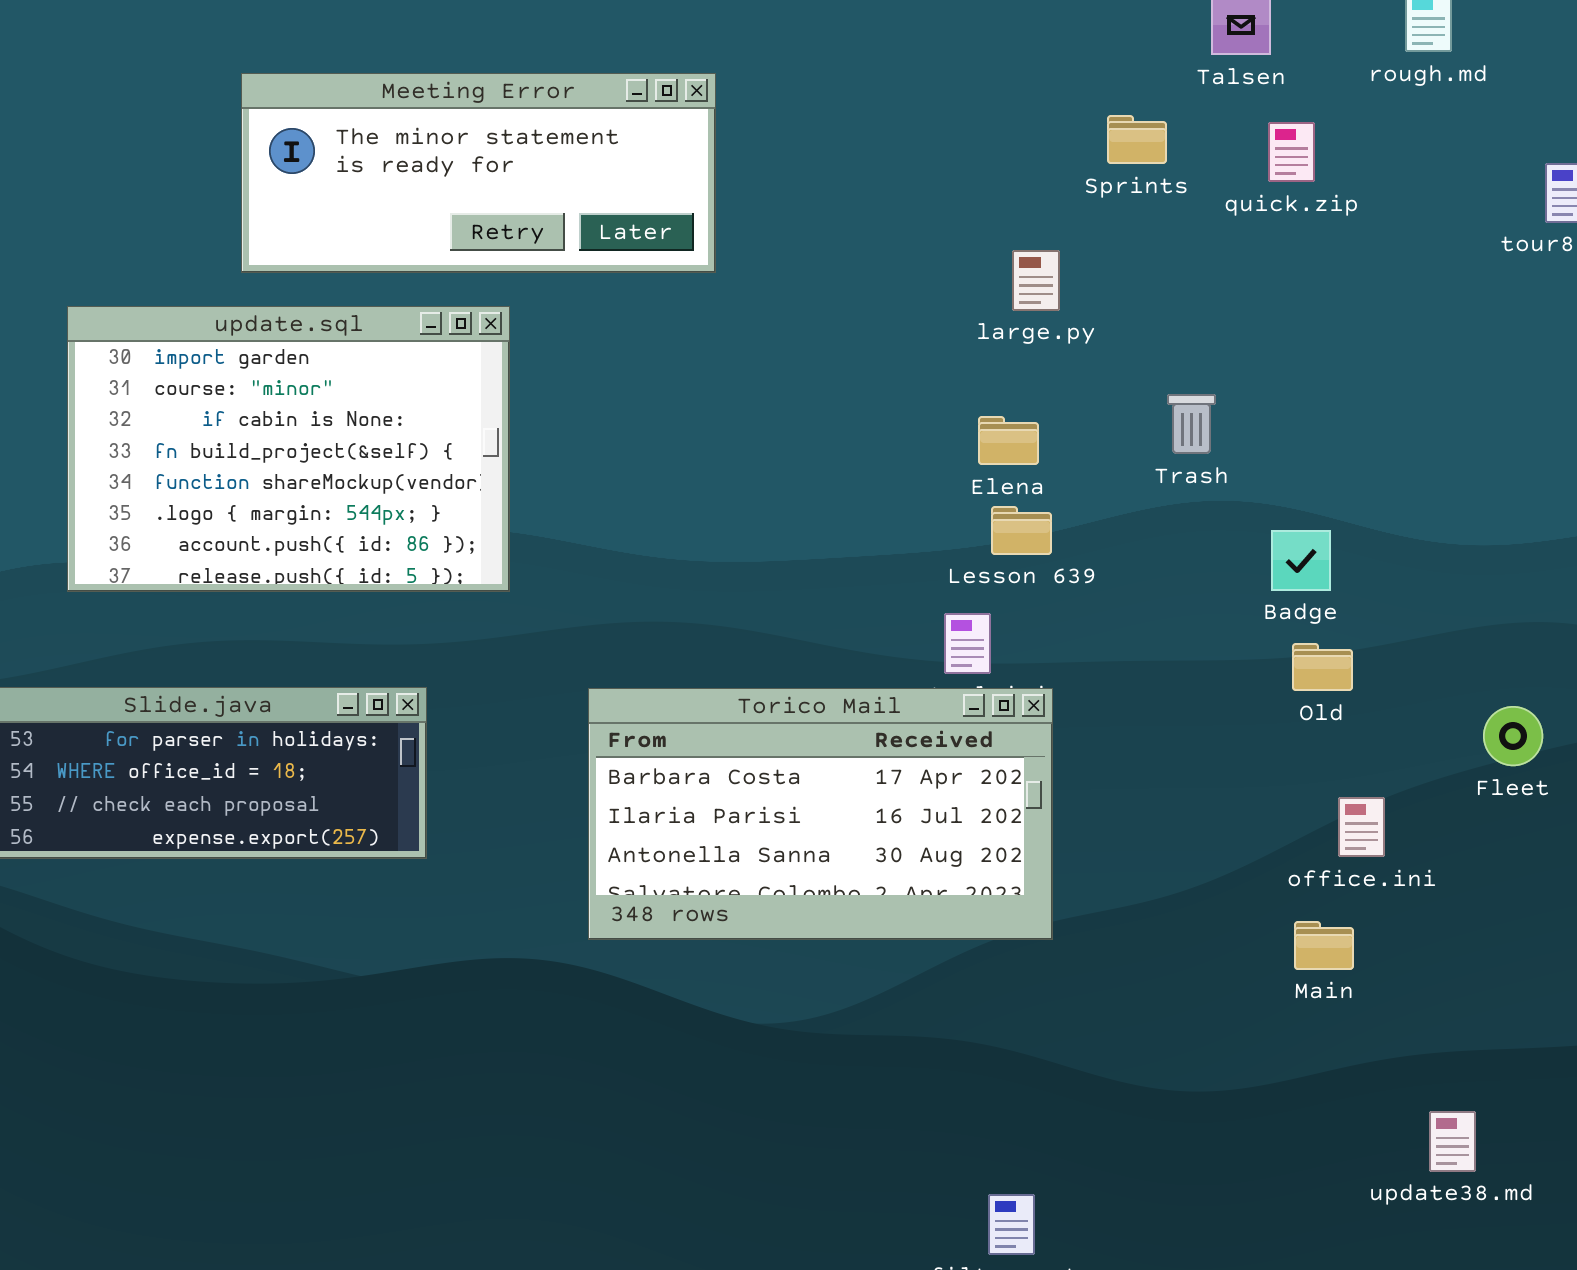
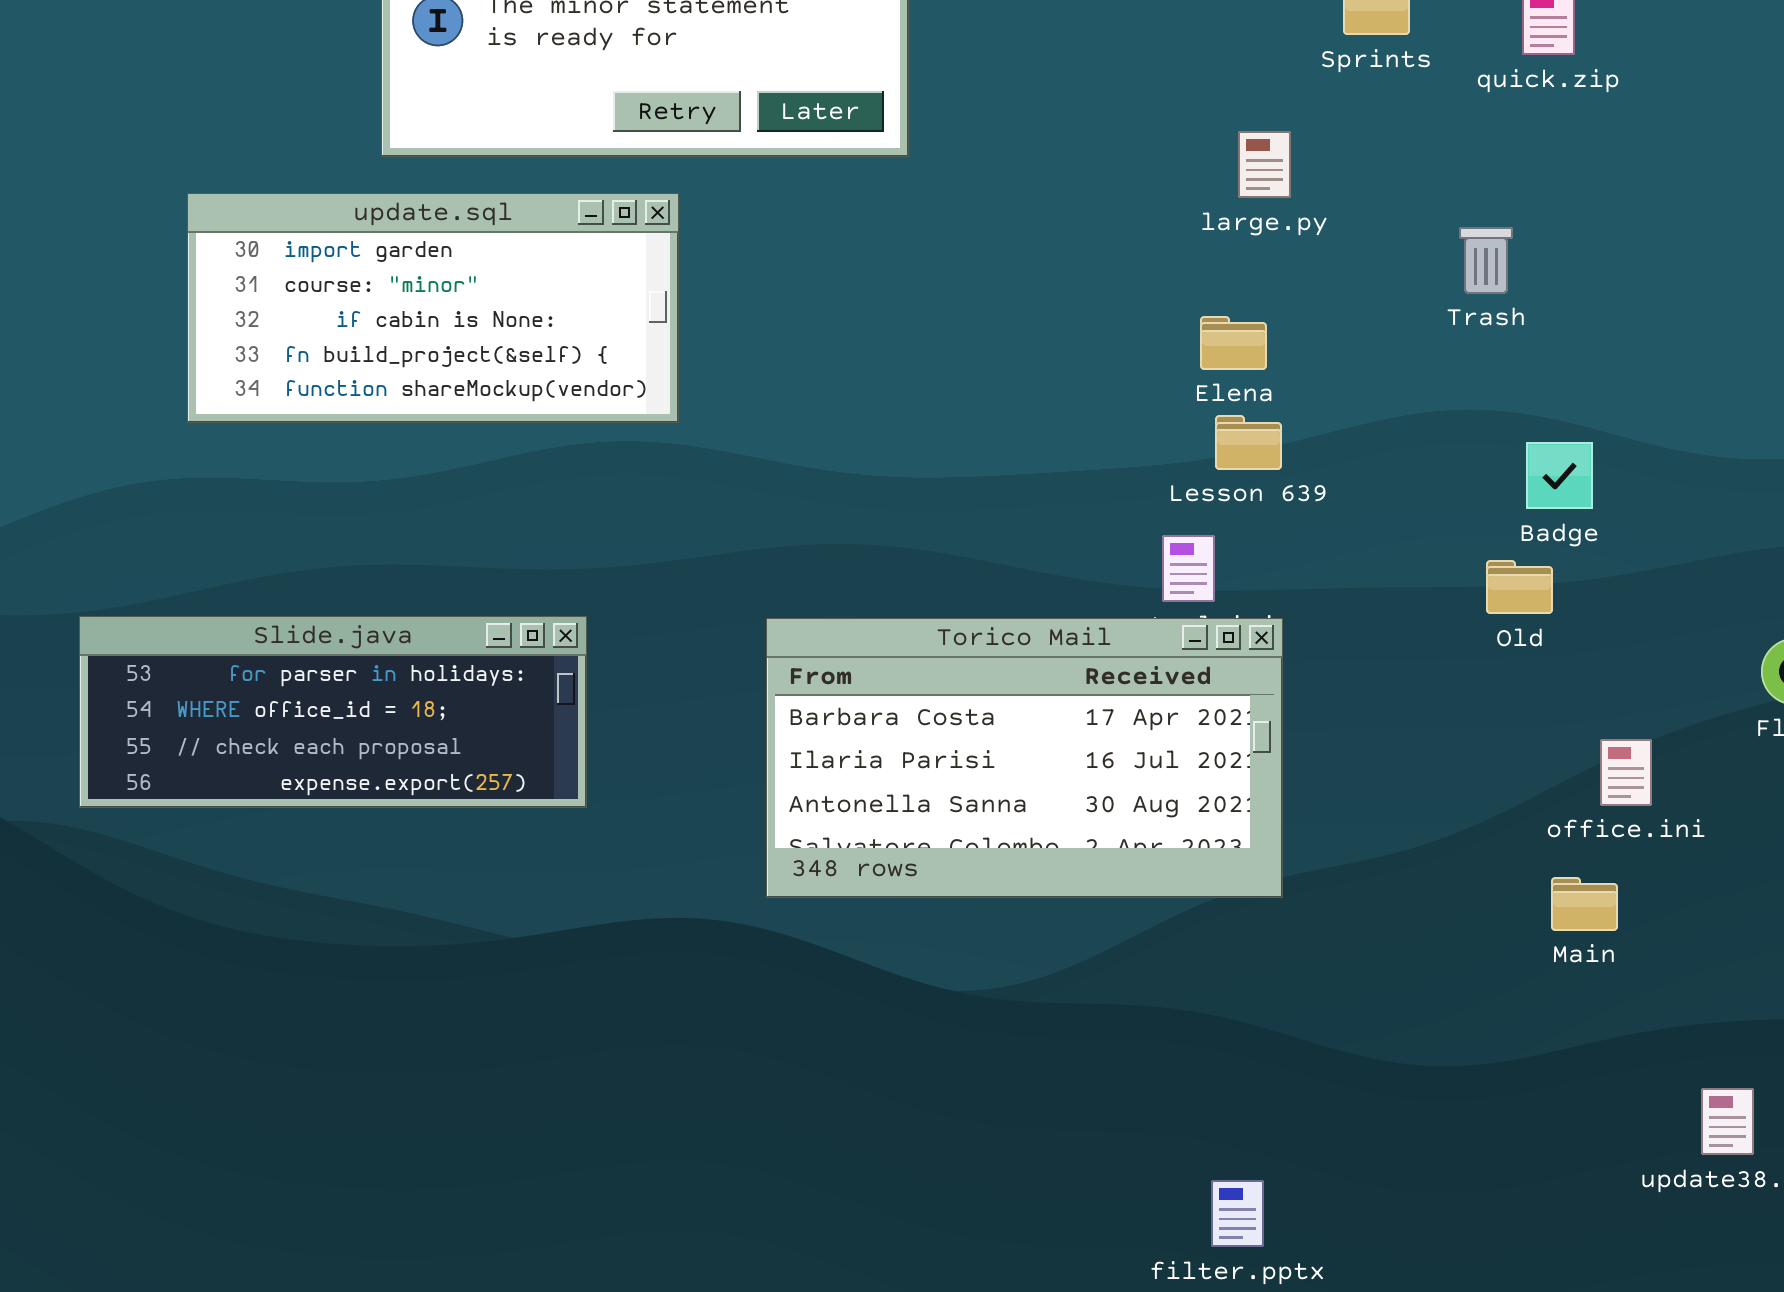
update.sql: [67,306,510,592] -> [187,193,679,423], resized
Trash: [1167,394,1216,454] -> [1459,227,1513,294], moved
Old: [1292,643,1353,691] -> [1486,560,1553,614], moved

